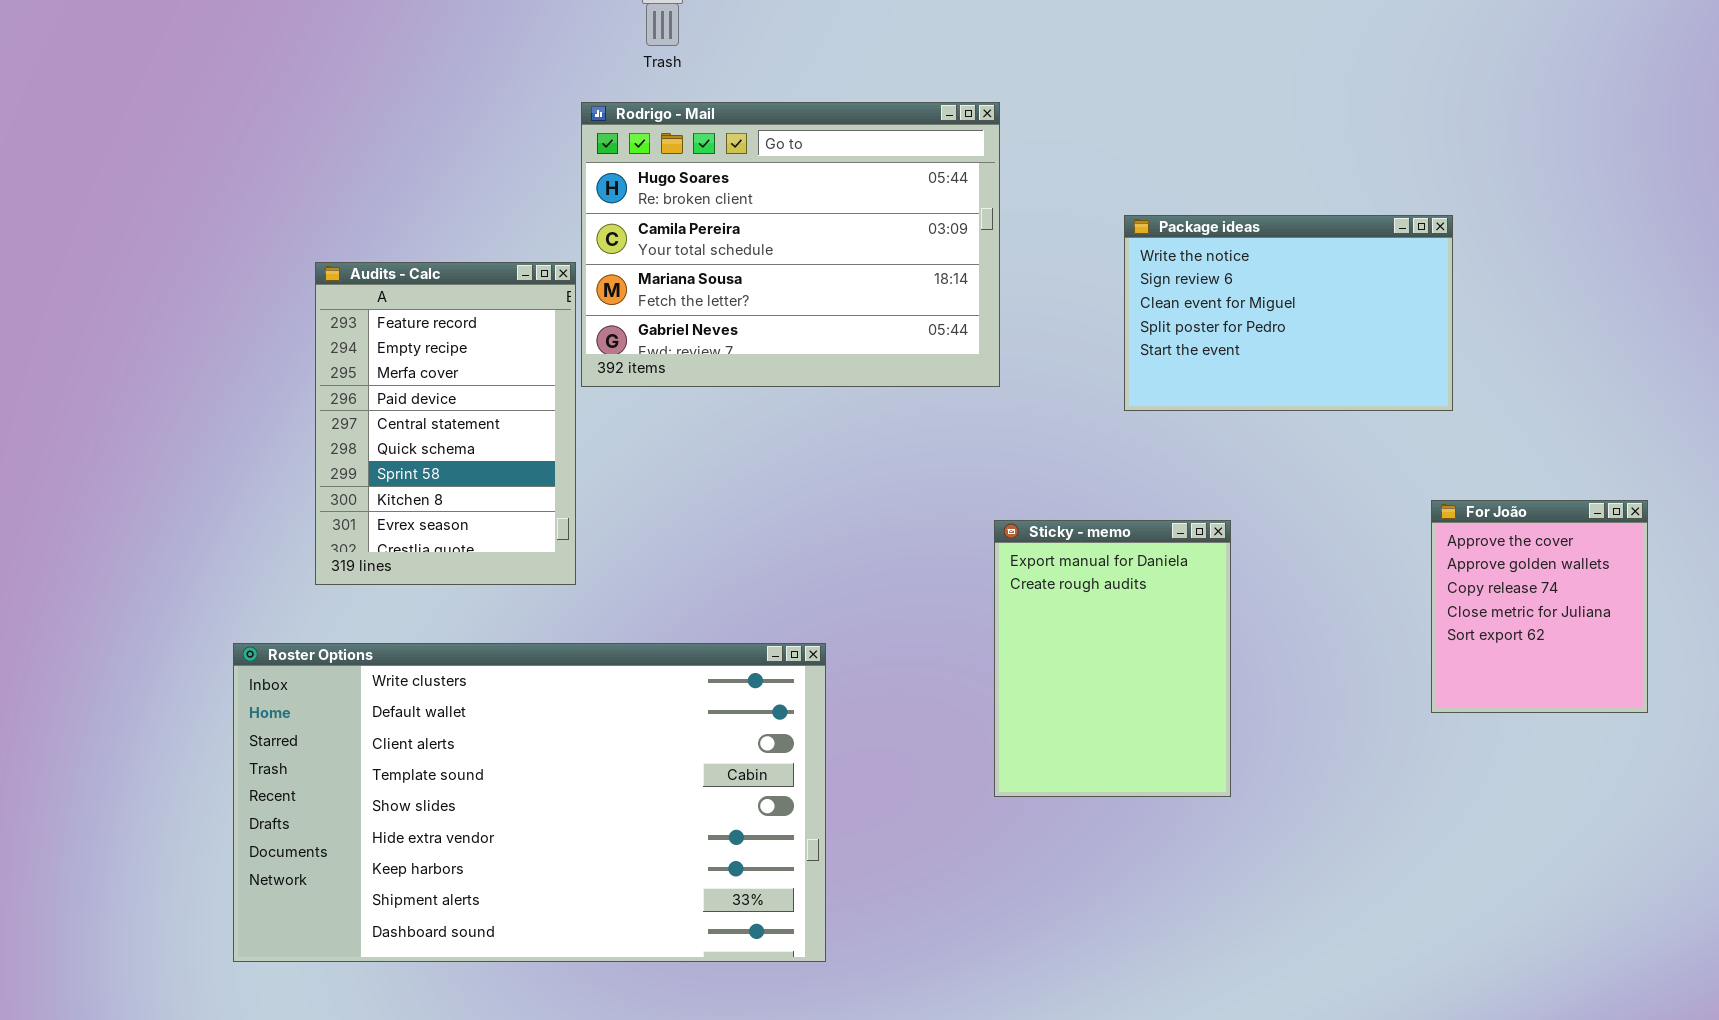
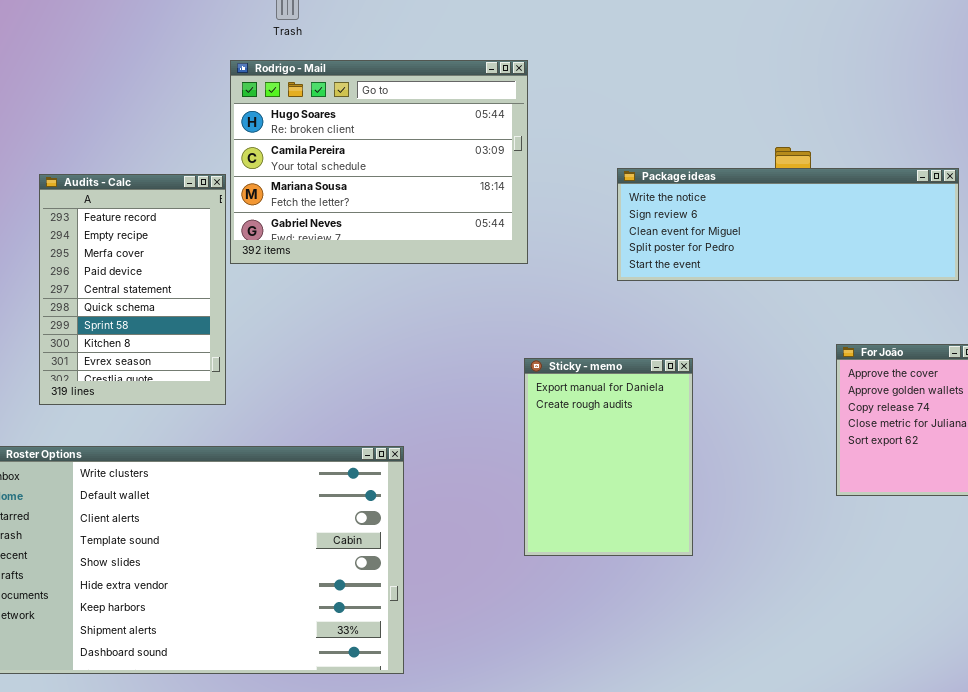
Package ideas: [1124,215,1453,411] -> [617,168,959,281], resized

